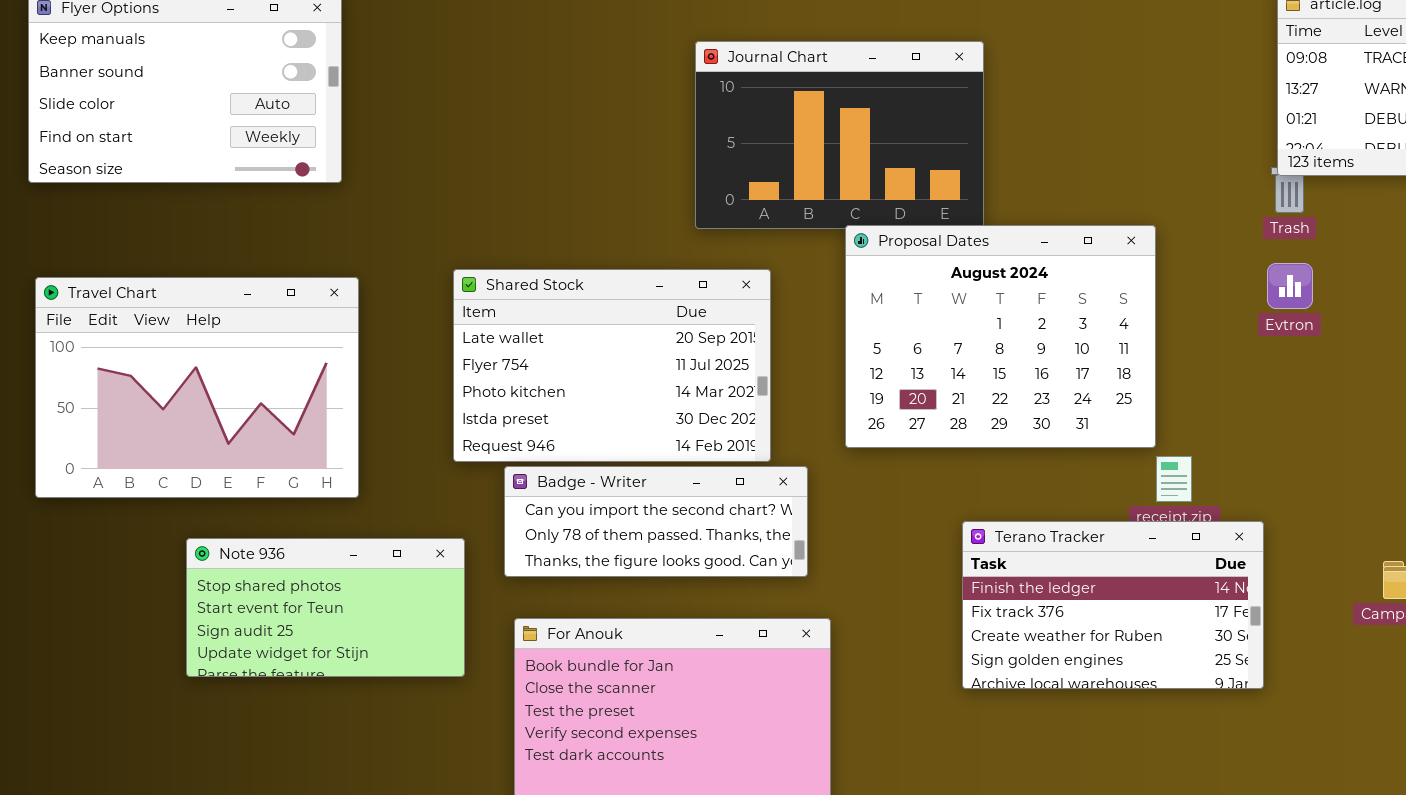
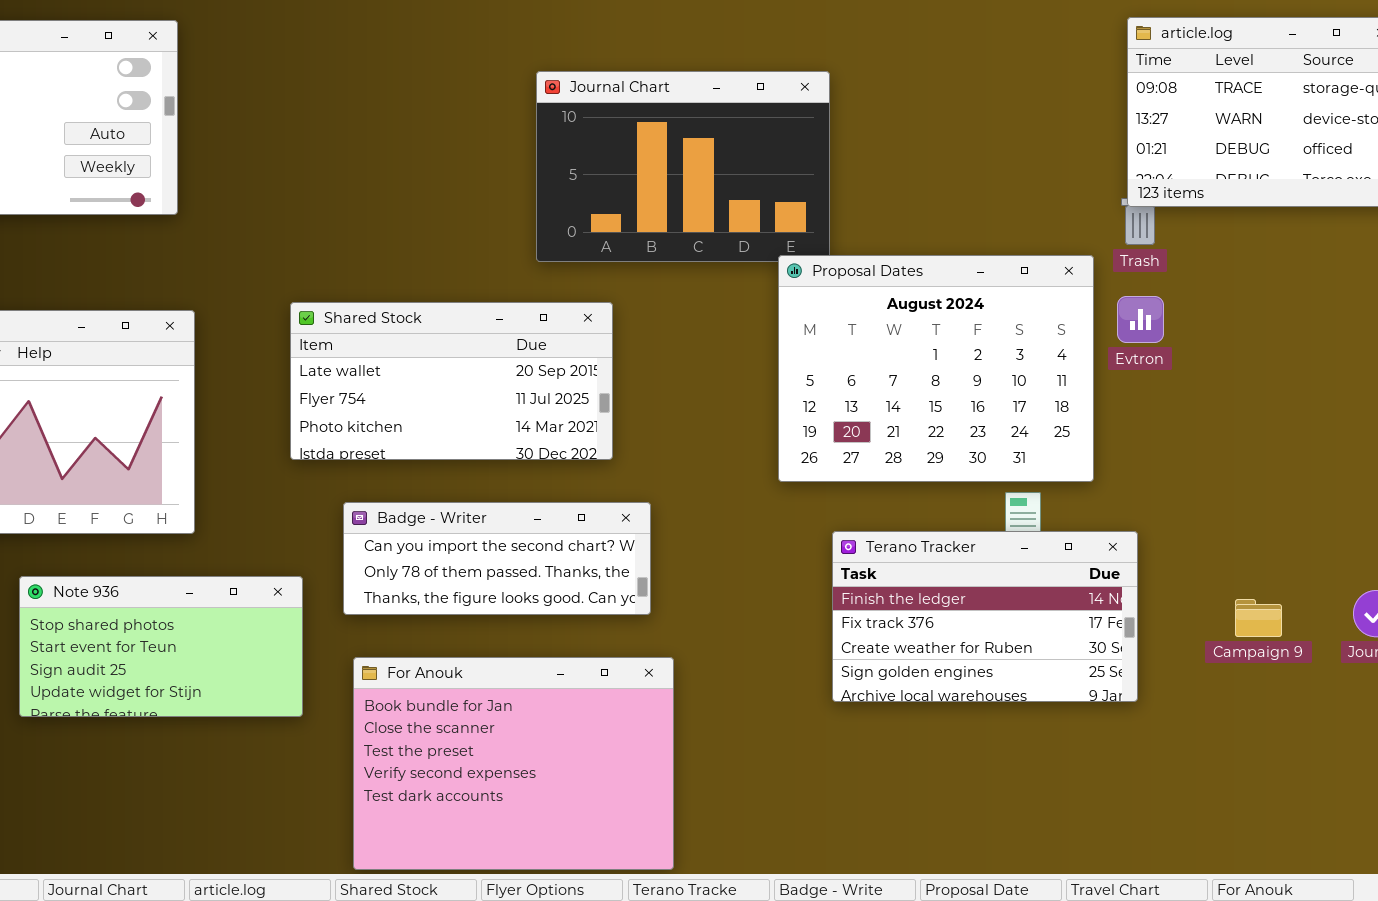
Proposal Dates: [845,225,1156,448] -> [778,255,1094,482], moved
Shared Stock: [453,269,771,462] -> [290,302,613,460], resized
Terano Tracker: [962,521,1264,689] -> [832,531,1138,702], moved

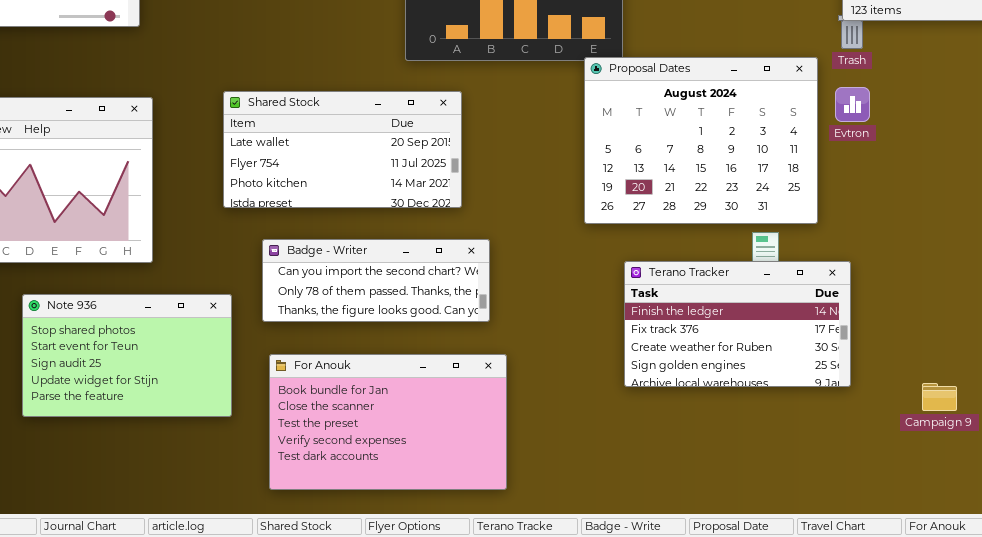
Note 936: [19,576,303,717] -> [22,294,232,417], resized
Campaign 9: [1235,599,1282,637] -> [922,383,957,411], moved
For Anouk: [353,657,674,870] -> [269,354,507,490], resized

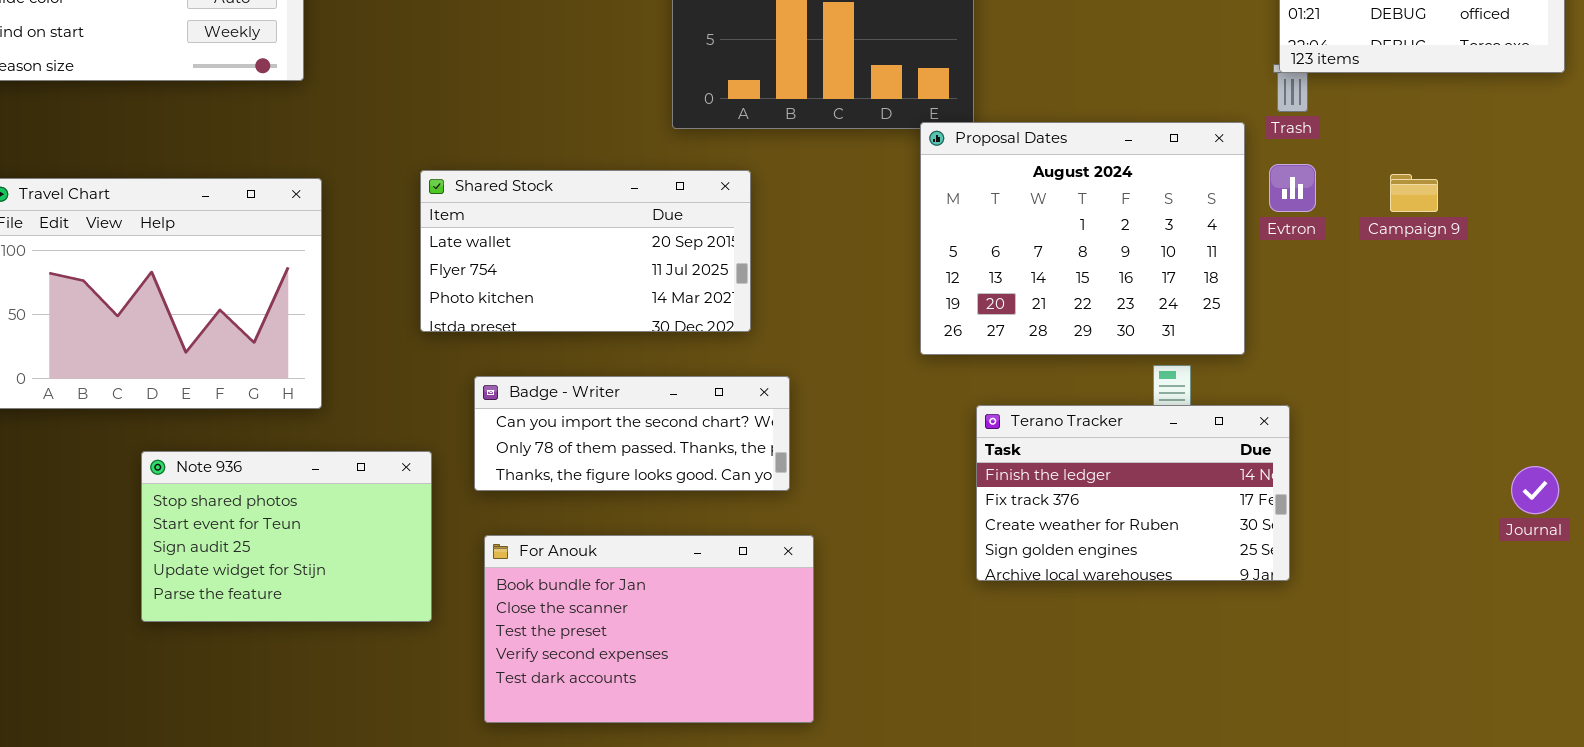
Campaign 9: [922,383,957,411] -> [1390,174,1438,212], moved

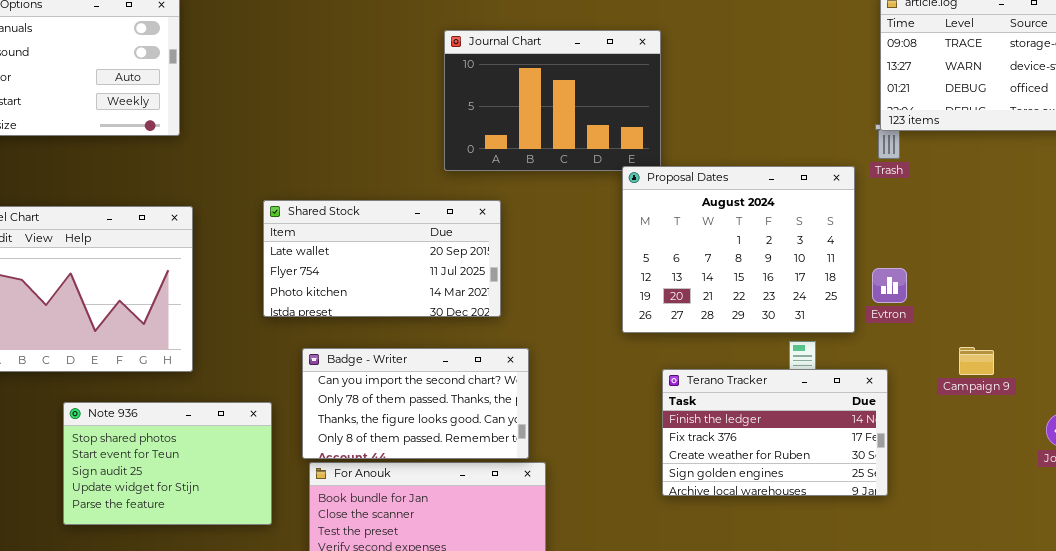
Evtron: [1269,164,1316,212] -> [872,268,907,303], moved
Campaign 9: [1390,174,1438,212] -> [959,347,994,375], moved
Badge - Writer: [474,376,790,491] -> [302,348,529,459], resized

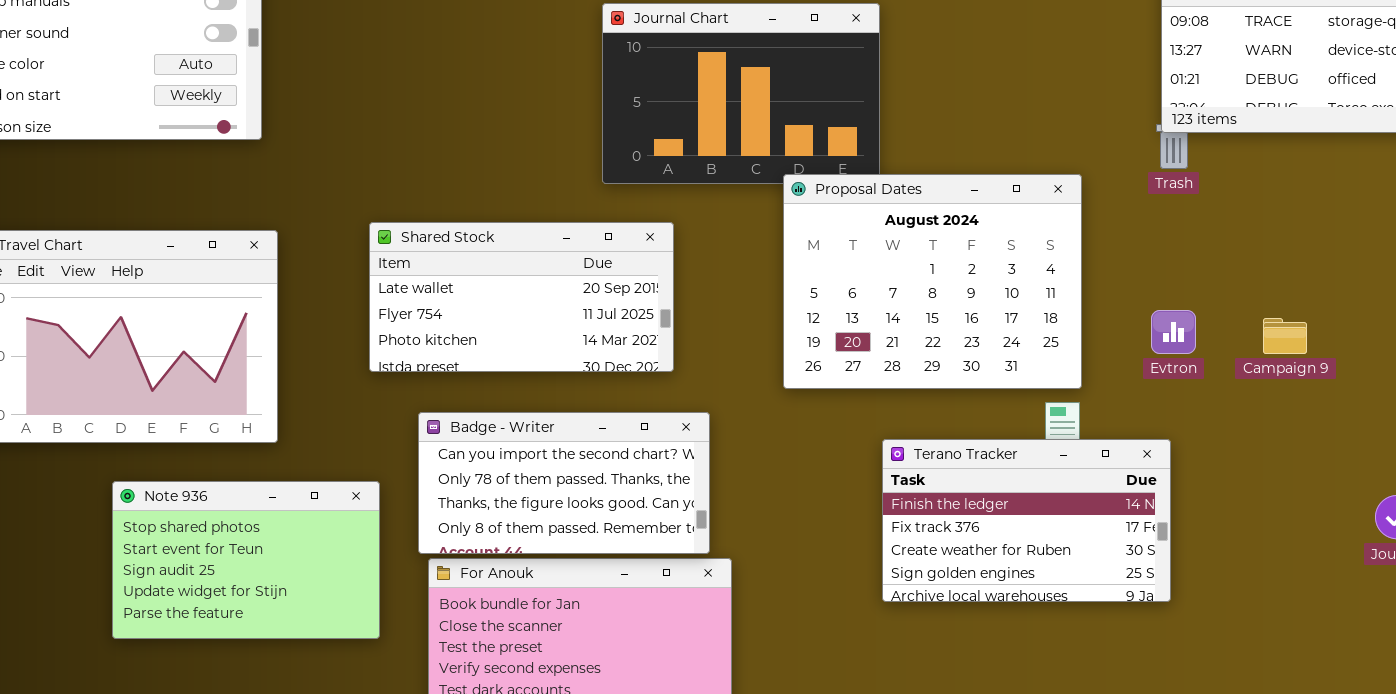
Proposal Dates: [622,166,855,333] -> [783,174,1082,389], moved
Campaign 9: [959,347,994,375] -> [1263,318,1307,354], moved

